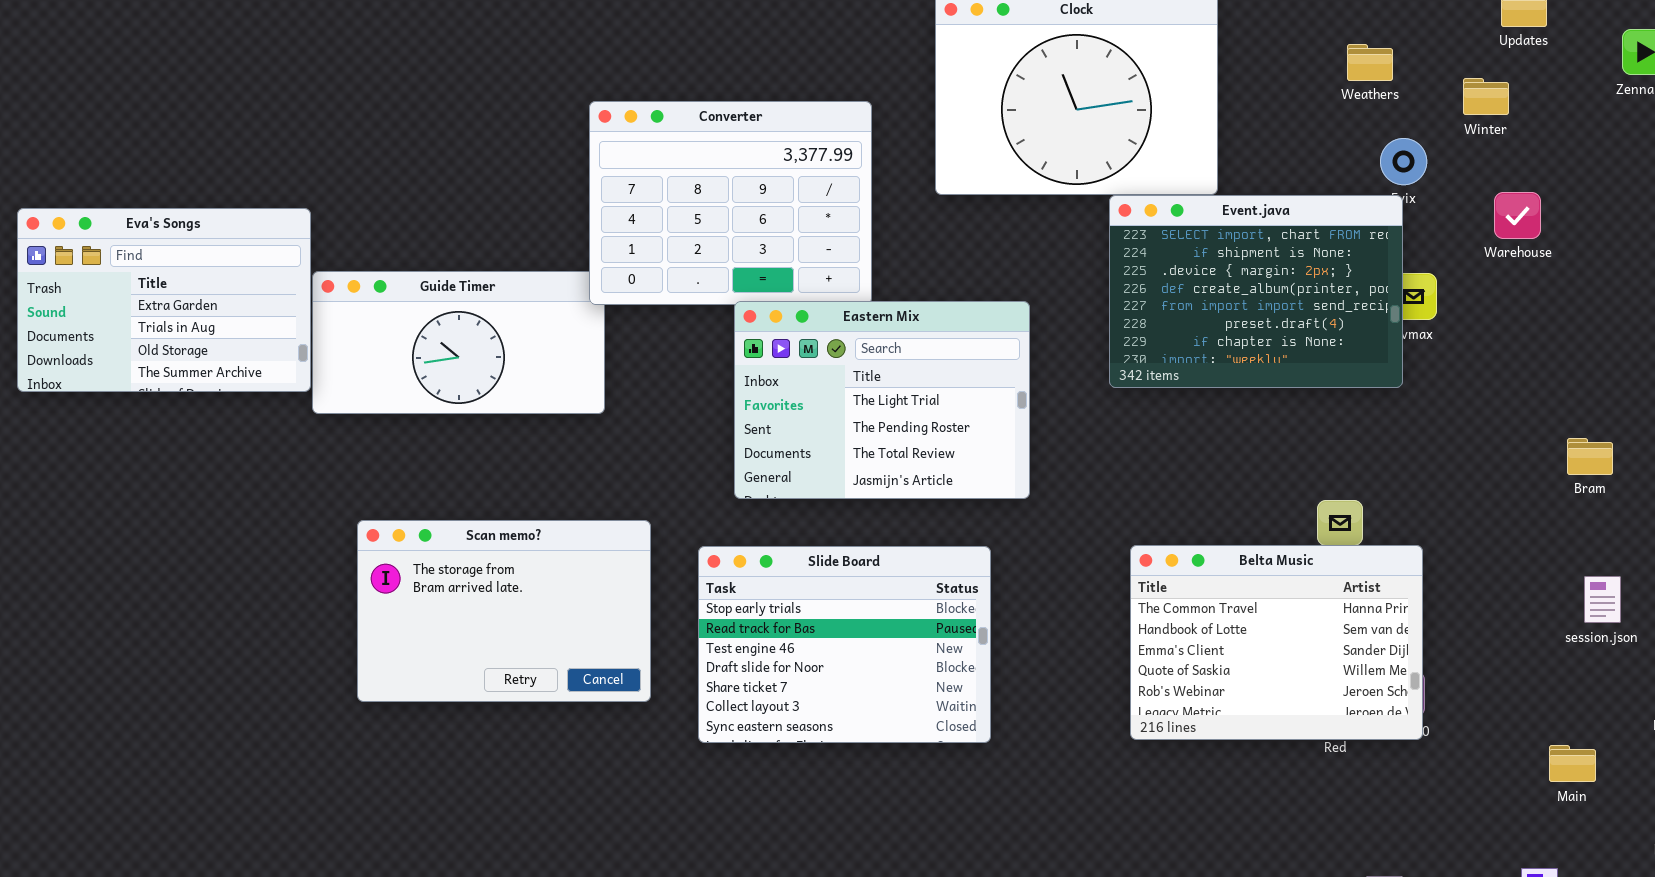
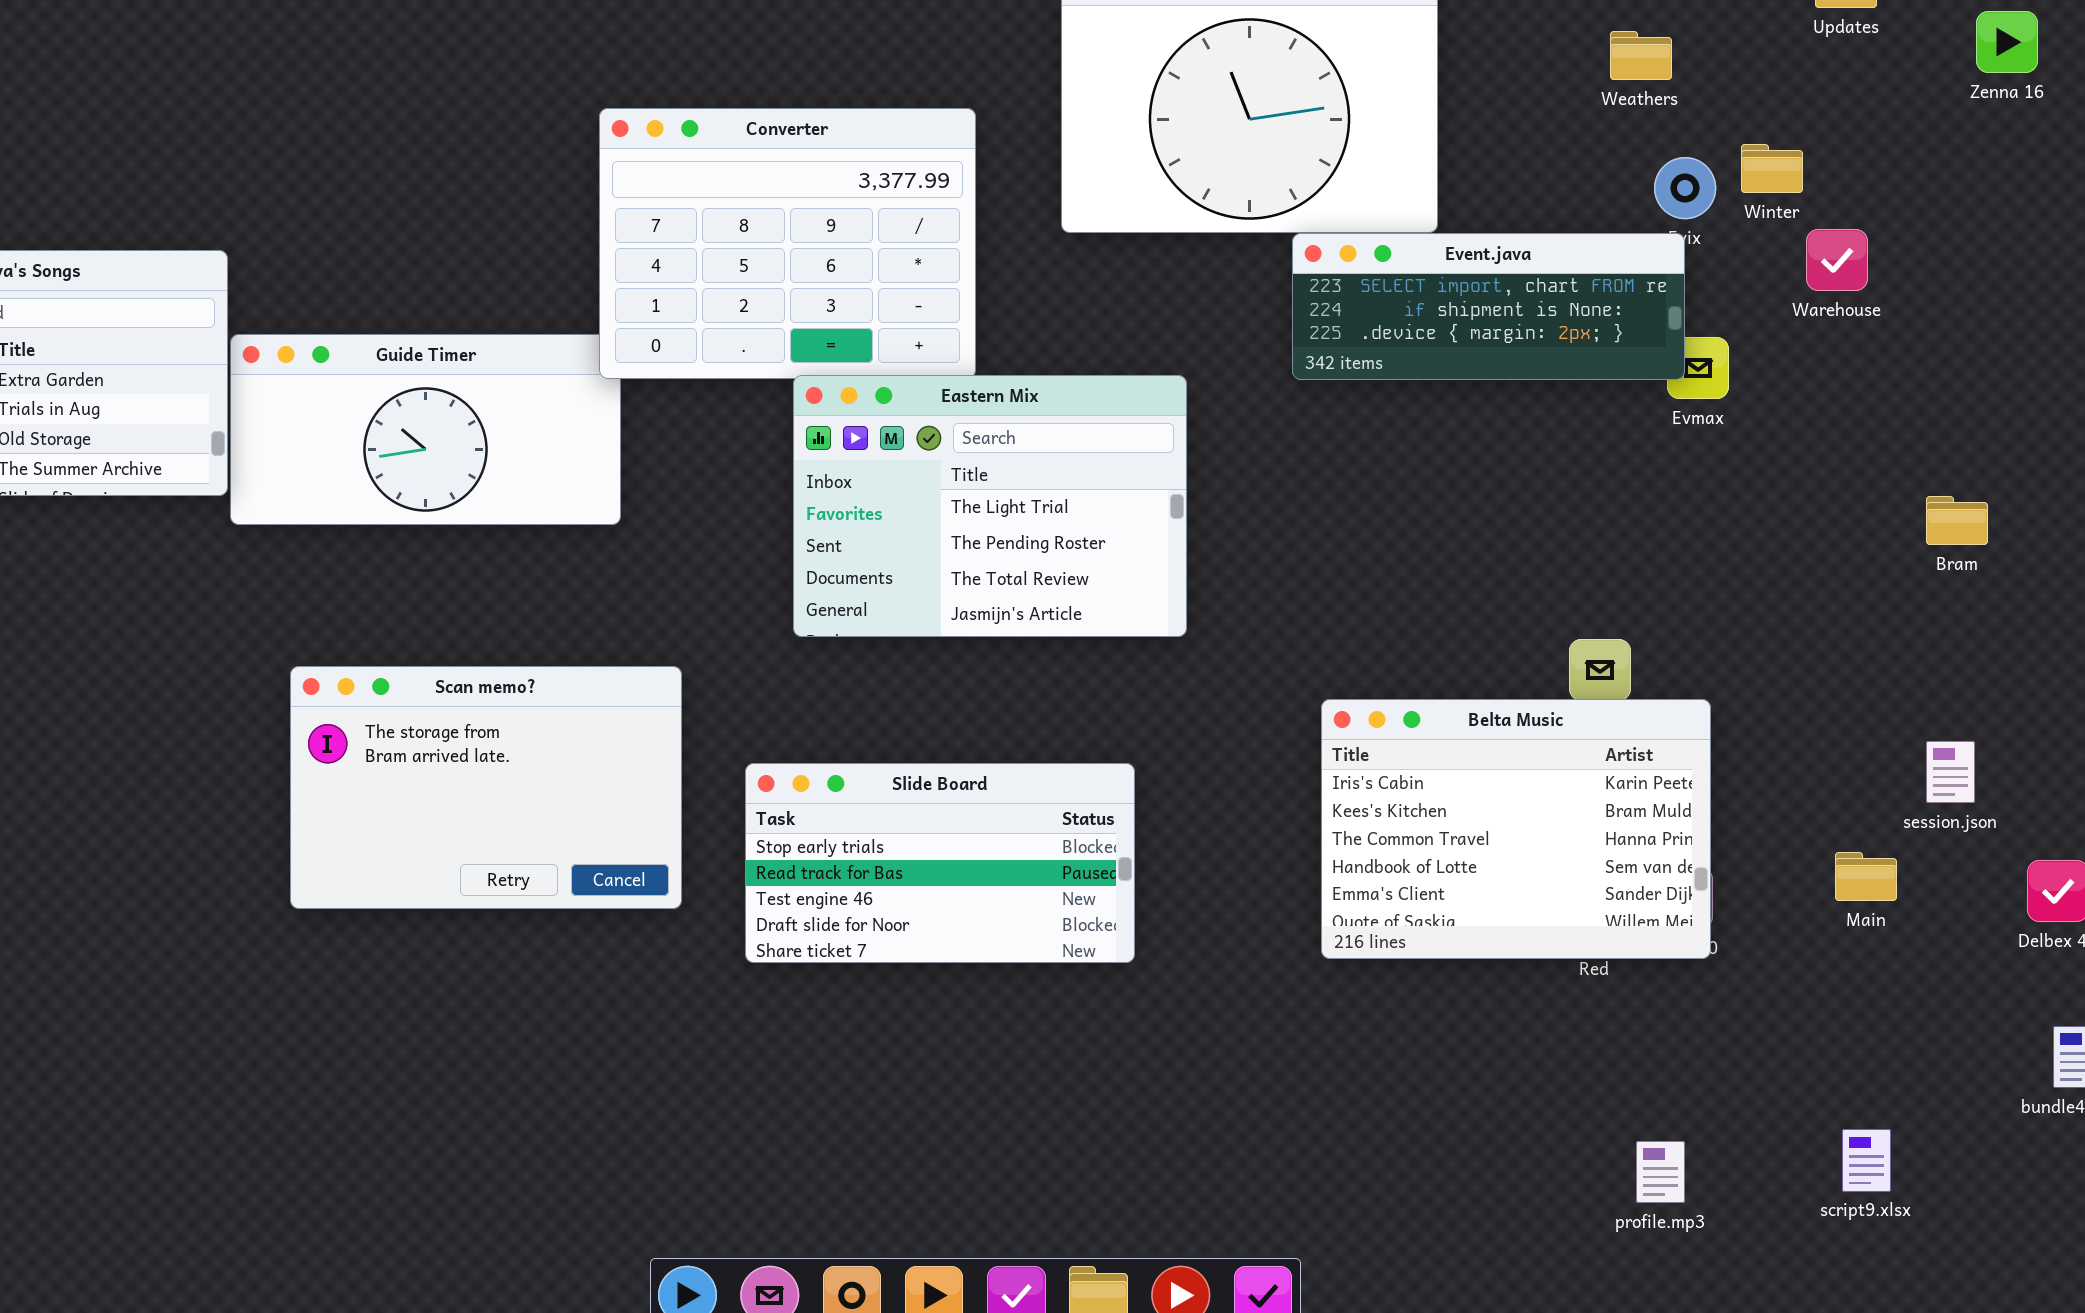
Winter: [1463,78,1509,115] -> [1741,144,1803,193], moved
Event.java: [1109,195,1403,388] -> [1292,233,1685,380], resized
Bram: [1567,438,1613,475] -> [1926,496,1988,545], moved
Belta Music: [1130,545,1423,740] -> [1321,699,1711,959], scrolled up 2 rows
Slide Board: [698,546,991,743] -> [745,763,1135,963], resized
Main: [1549,745,1596,782] -> [1835,852,1897,901], moved

